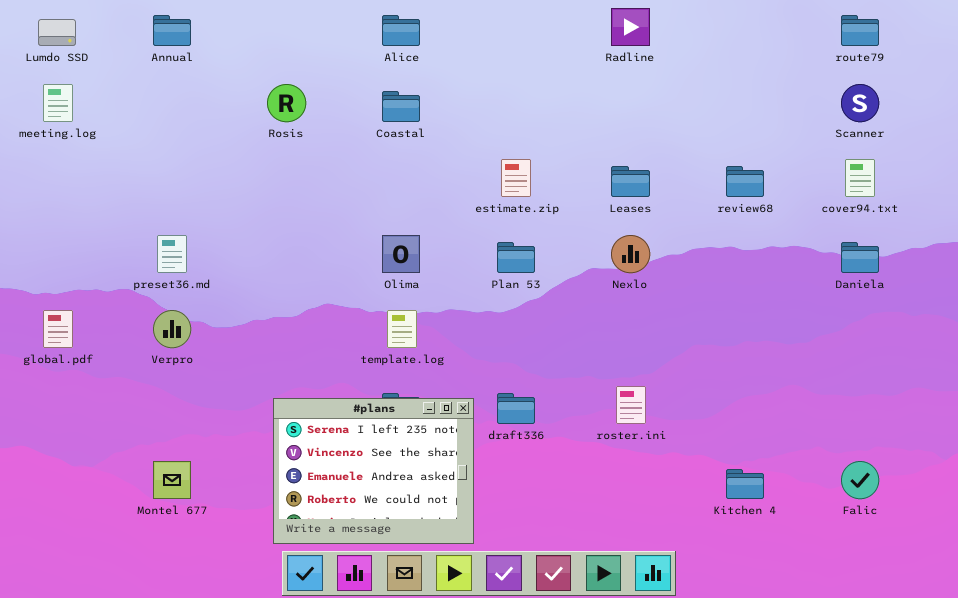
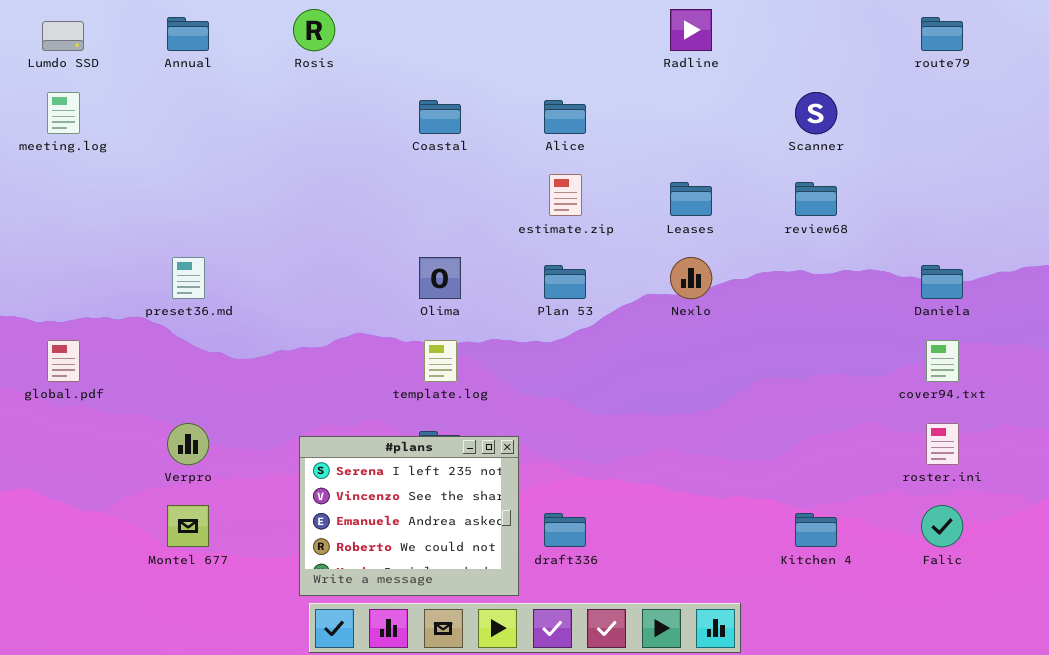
Alice: [382,15,420,46] -> [544,100,586,134], moved
Rosis: [267,84,306,122] -> [293,9,335,51], moved
Scanner: [841,84,879,122] -> [795,92,837,134], moved
cover94.txt: [845,159,875,197] -> [926,340,959,382], moved
Verpro: [153,310,191,348] -> [167,423,209,465], moved
roster.ini: [616,386,646,424] -> [926,423,959,465], moved
draft336: [497,393,535,424] -> [544,513,586,547], moved

